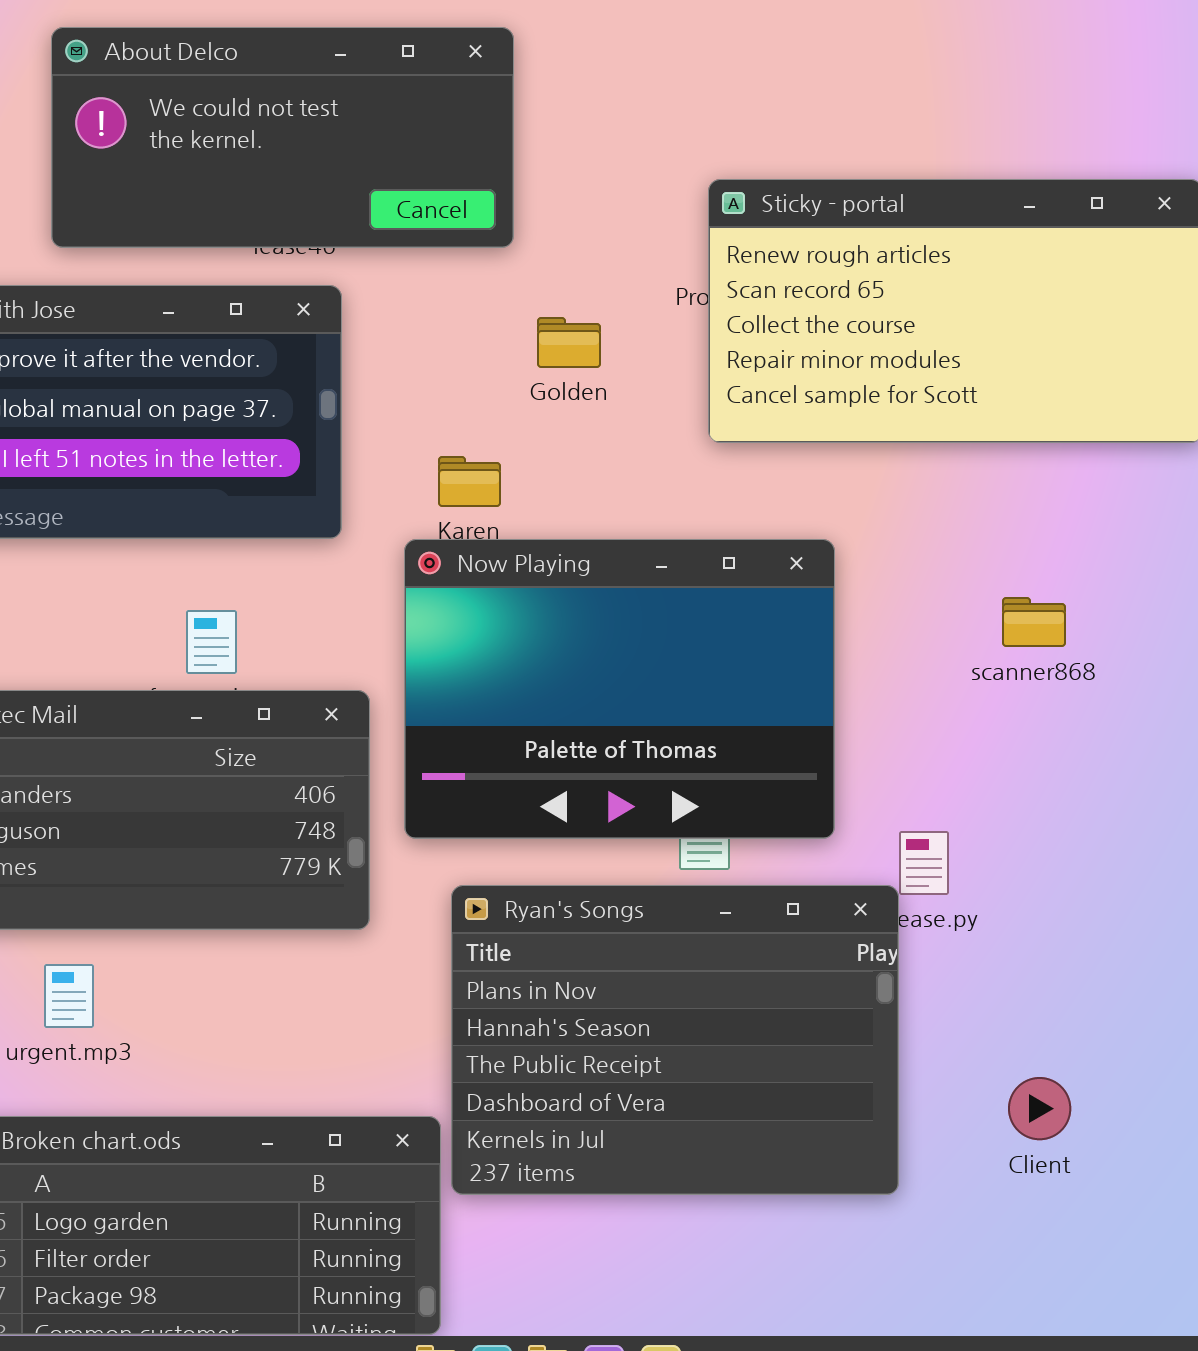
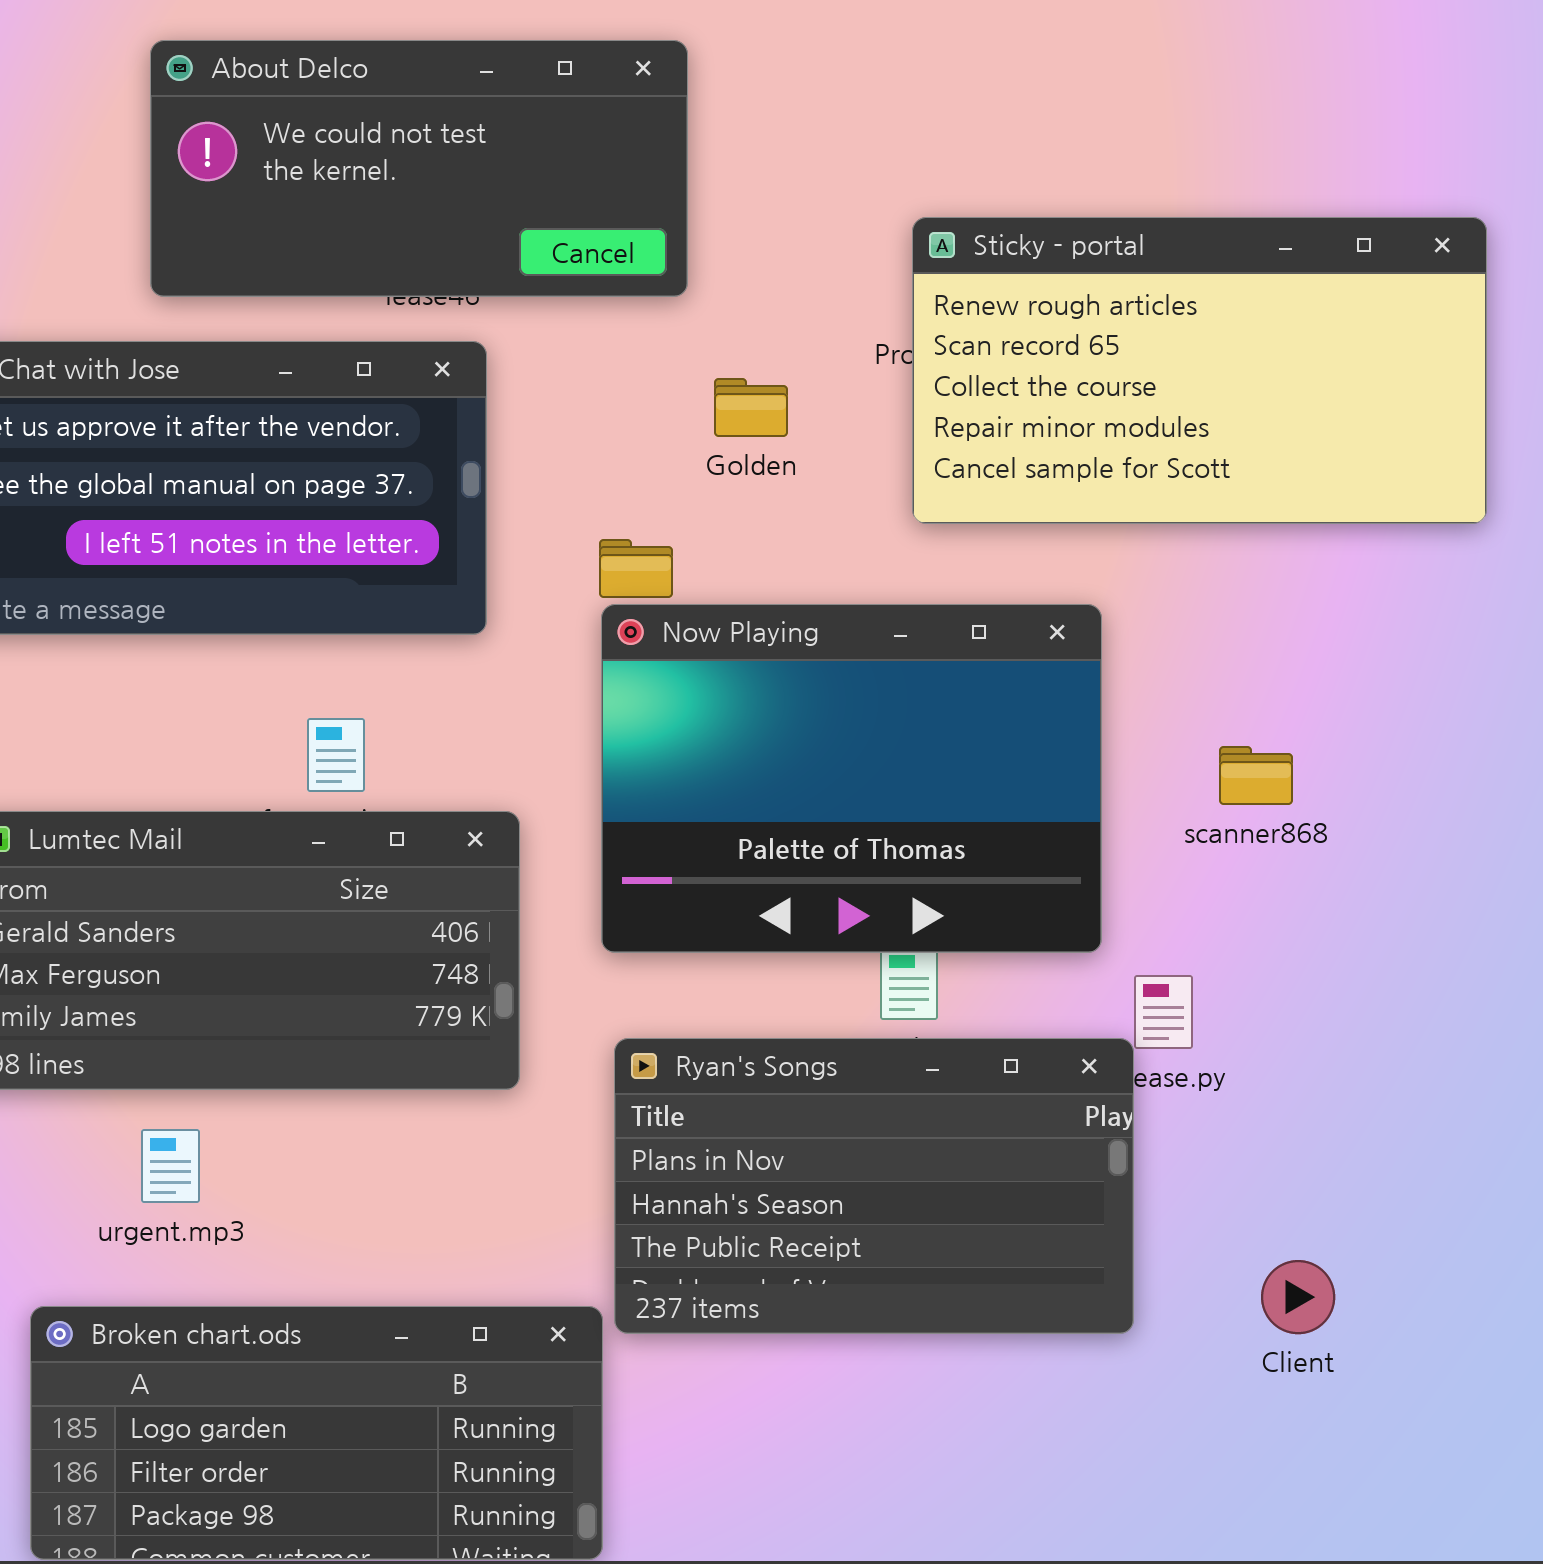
Now Playing: [404,539,835,839] -> [601,604,1102,953], moved
scanner868: [1002,597,1066,647] -> [1219,746,1293,805], moved
Ryan's Songs: [451,885,899,1195] -> [614,1038,1134,1334], resized

